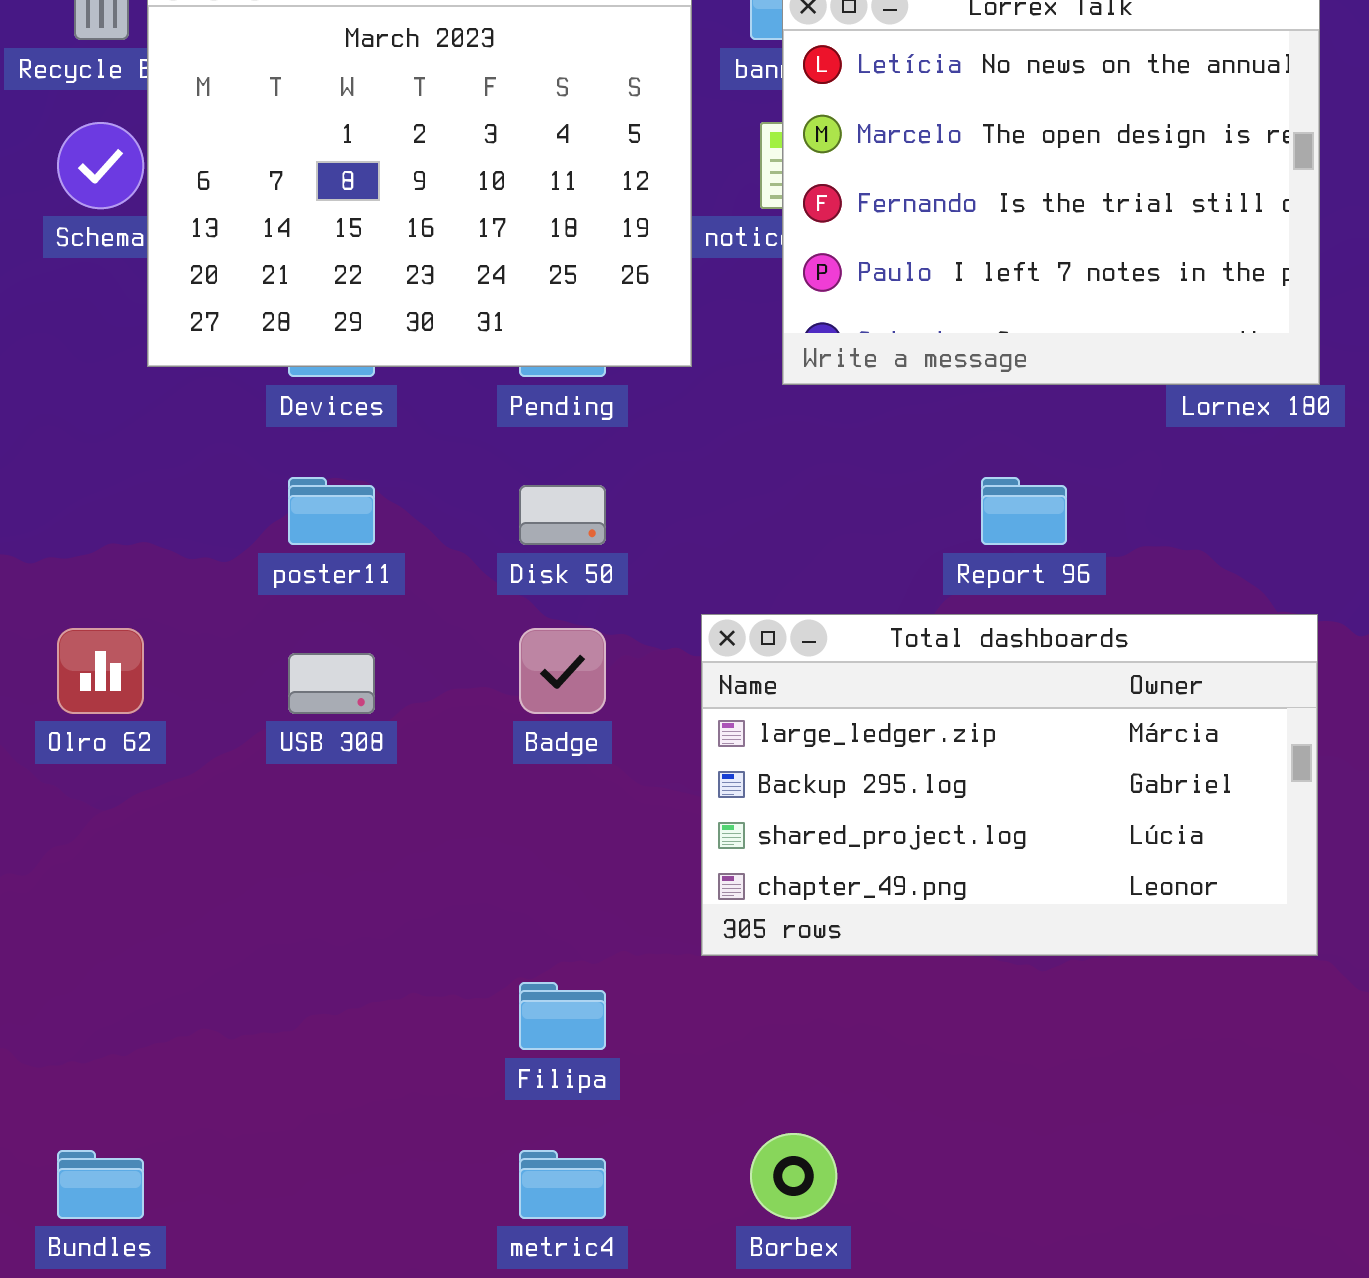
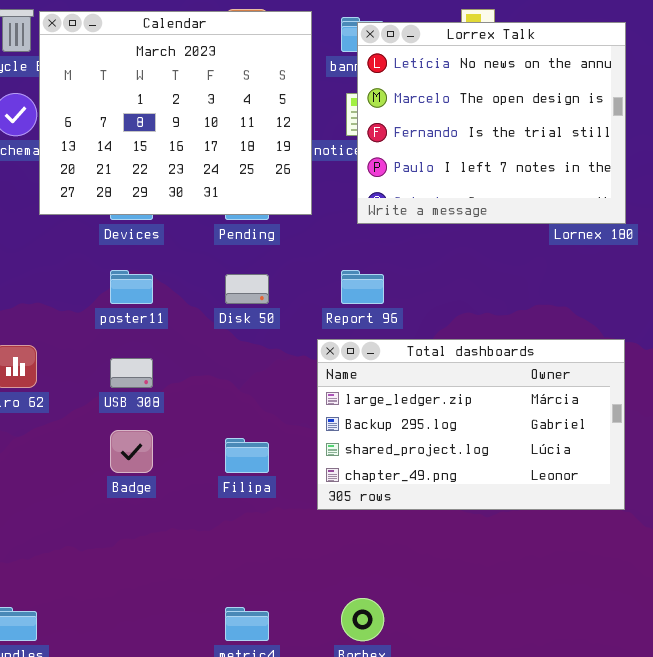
Report 96: [981,477,1067,545] -> [341,270,384,304], moved
Badge: [519,628,606,714] -> [110,430,153,473], moved
Filipa: [519,982,606,1050] -> [225,438,269,473], moved

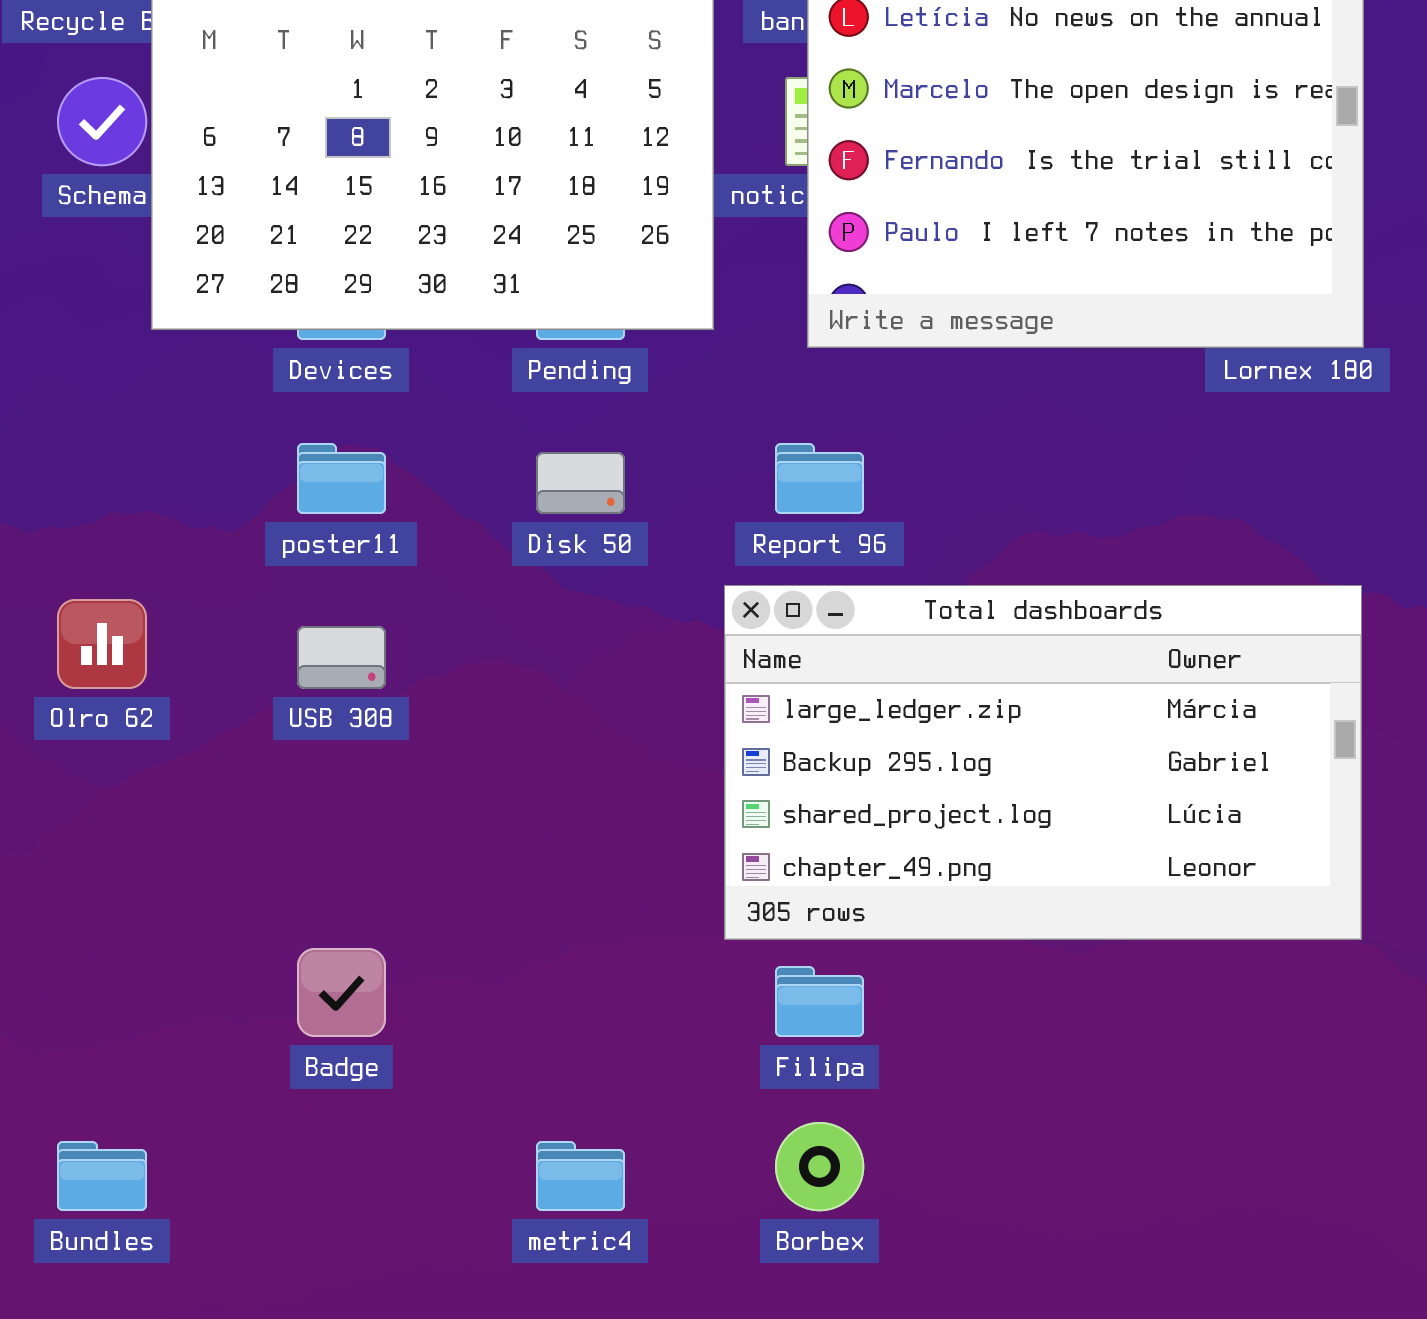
Badge: [110,430,153,473] -> [297,948,386,1037], moved
Filipa: [225,438,269,473] -> [775,966,864,1037], moved

